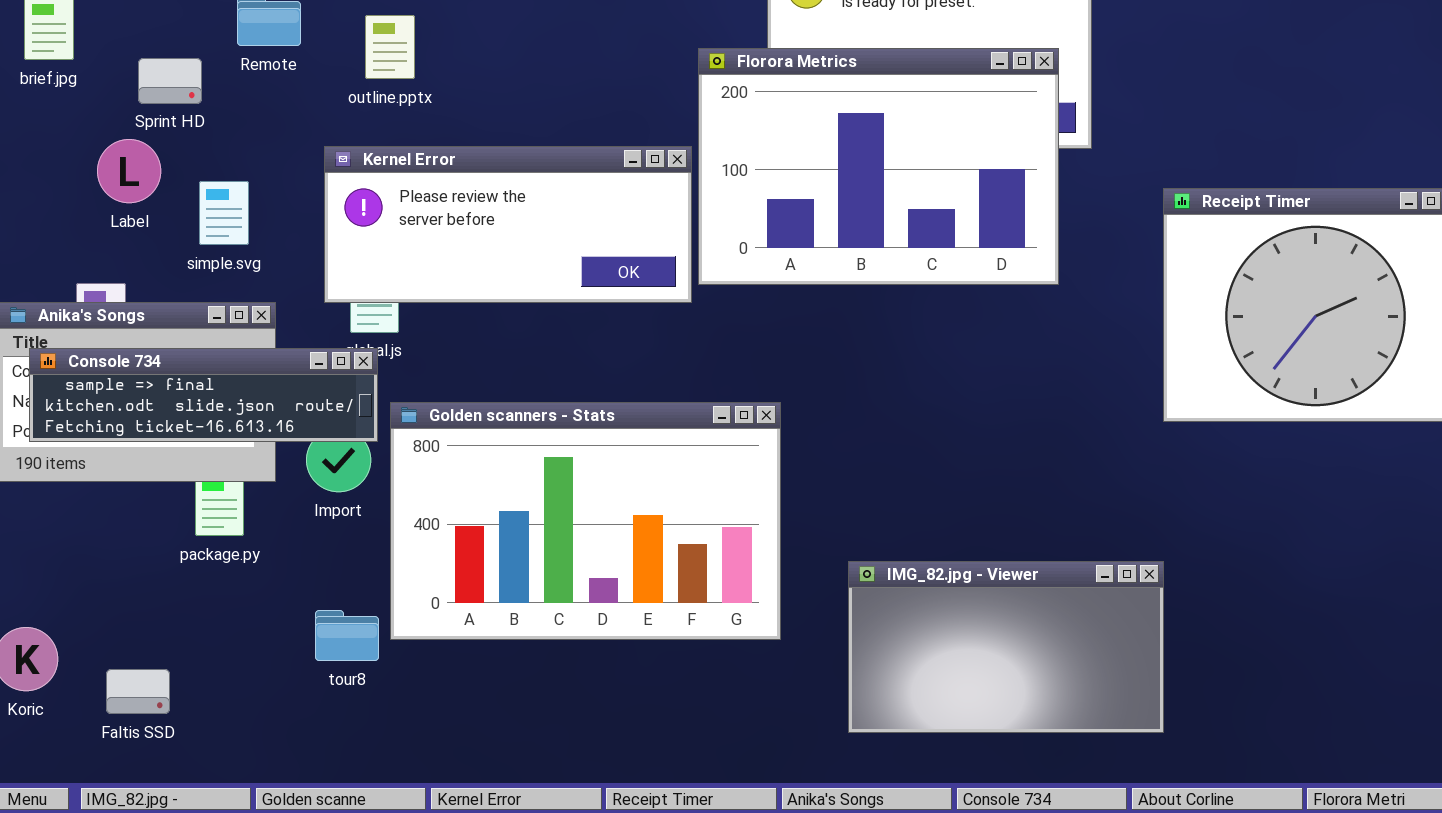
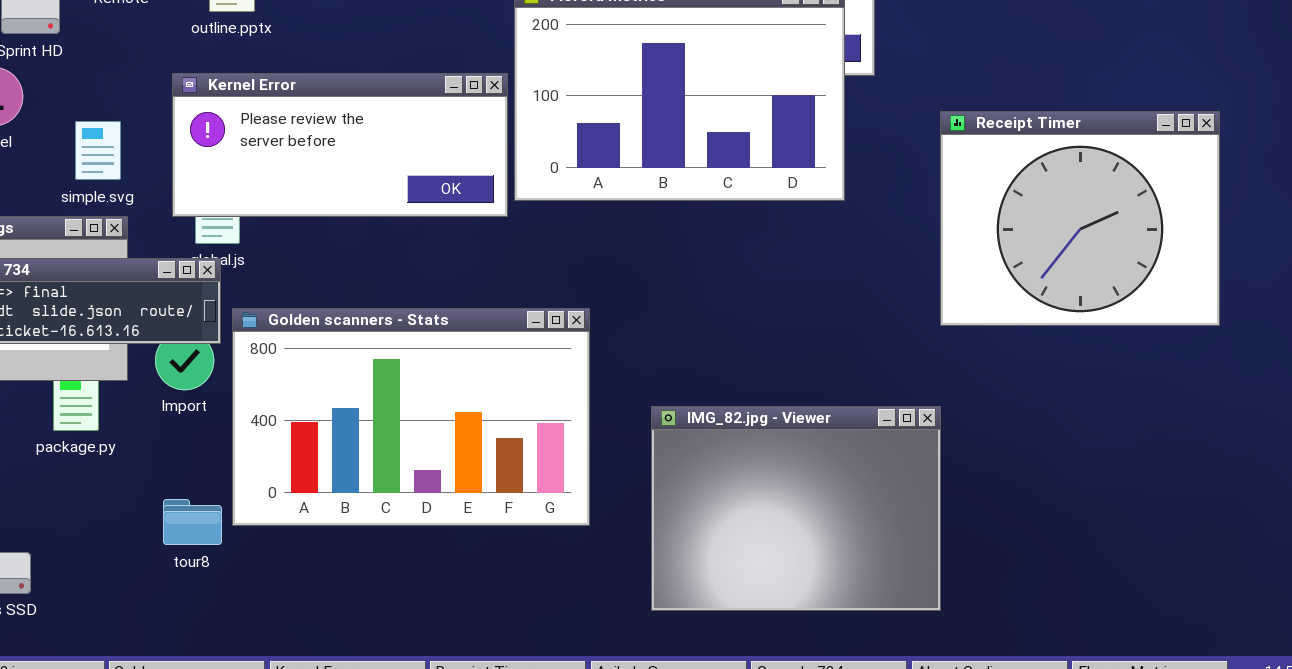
simple.svg: [199,181,249,245] -> [75,121,121,180], moved
IMG_82.jpg - Viewer: [848,561,1164,733] -> [651,406,941,611], resized

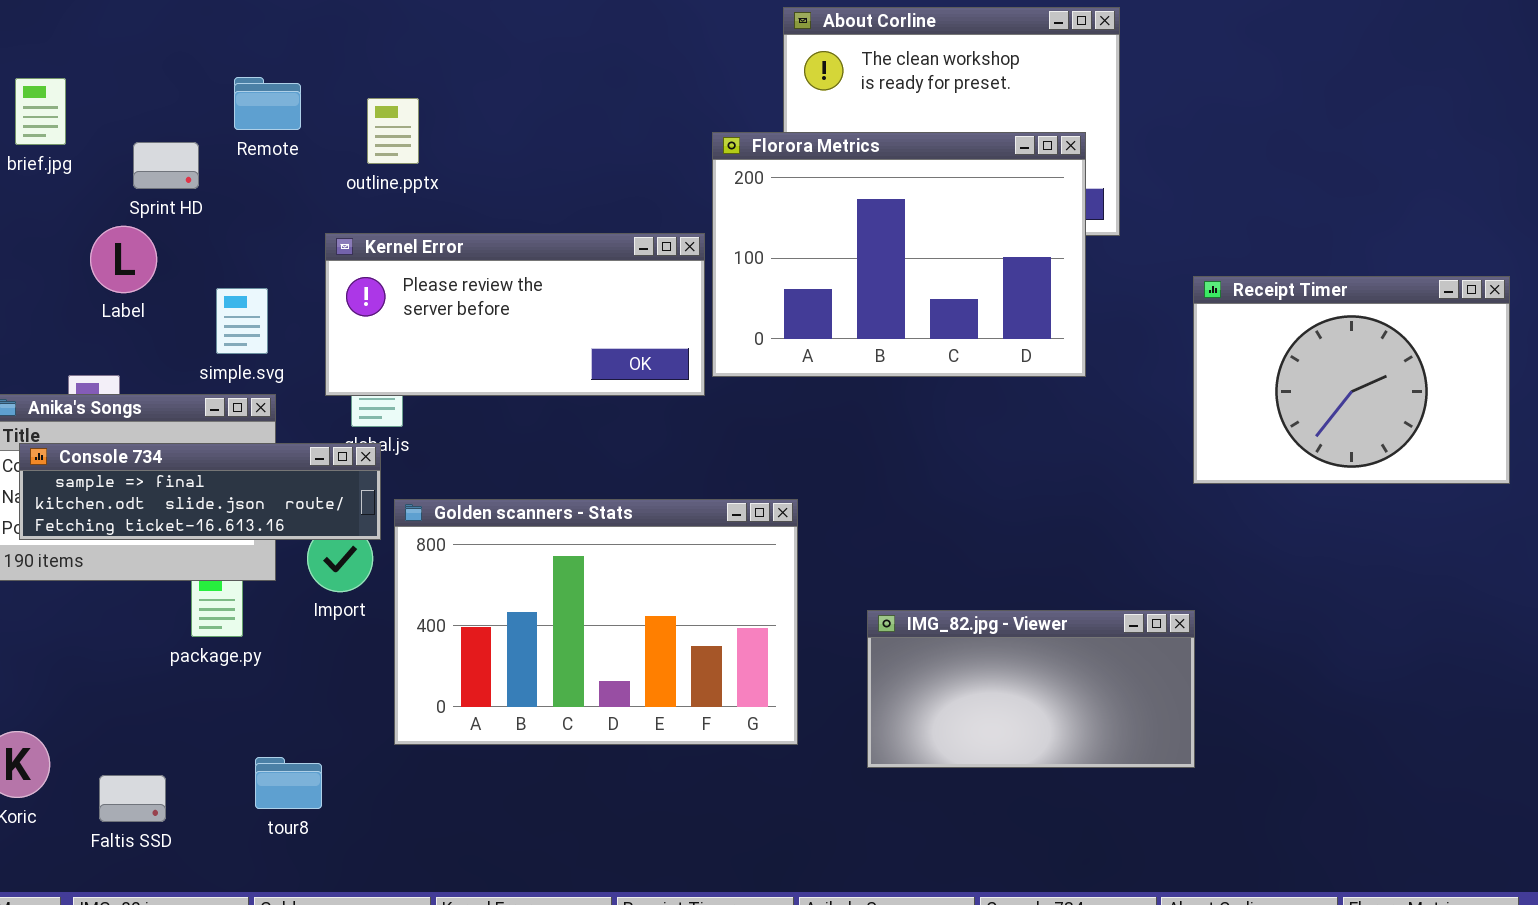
Receipt Timer: [940,111,1220,326] -> [1193,276,1510,484], resized
IMG_82.jpg - Viewer: [651,406,941,611] -> [867,610,1195,768], resized
tour8: [163,499,222,545] -> [255,757,322,809], moved

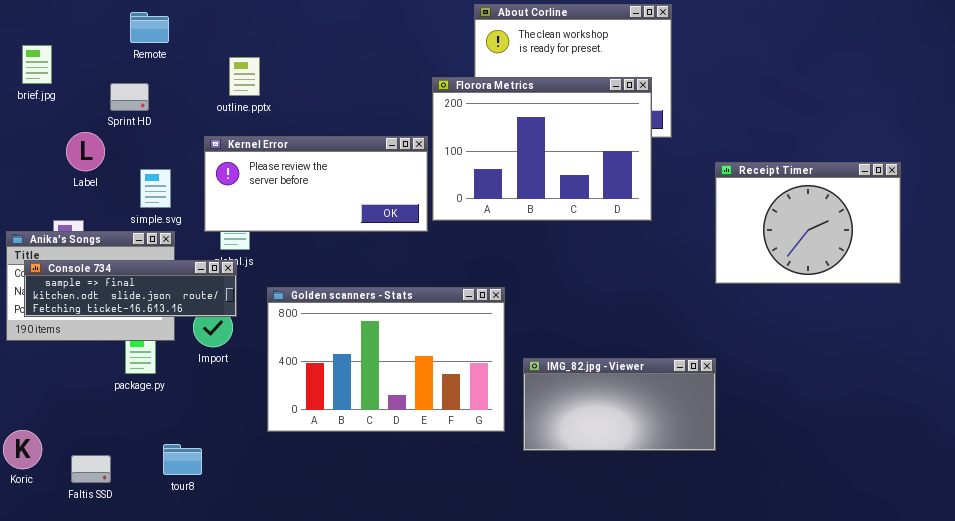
Remote: [234,77,301,130] -> [130,12,169,43], moved
Sprint HD: [133,142,199,189] -> [110,83,149,111], moved
Golden scanners - Stats: [394,499,798,745] -> [267,287,505,432], moved

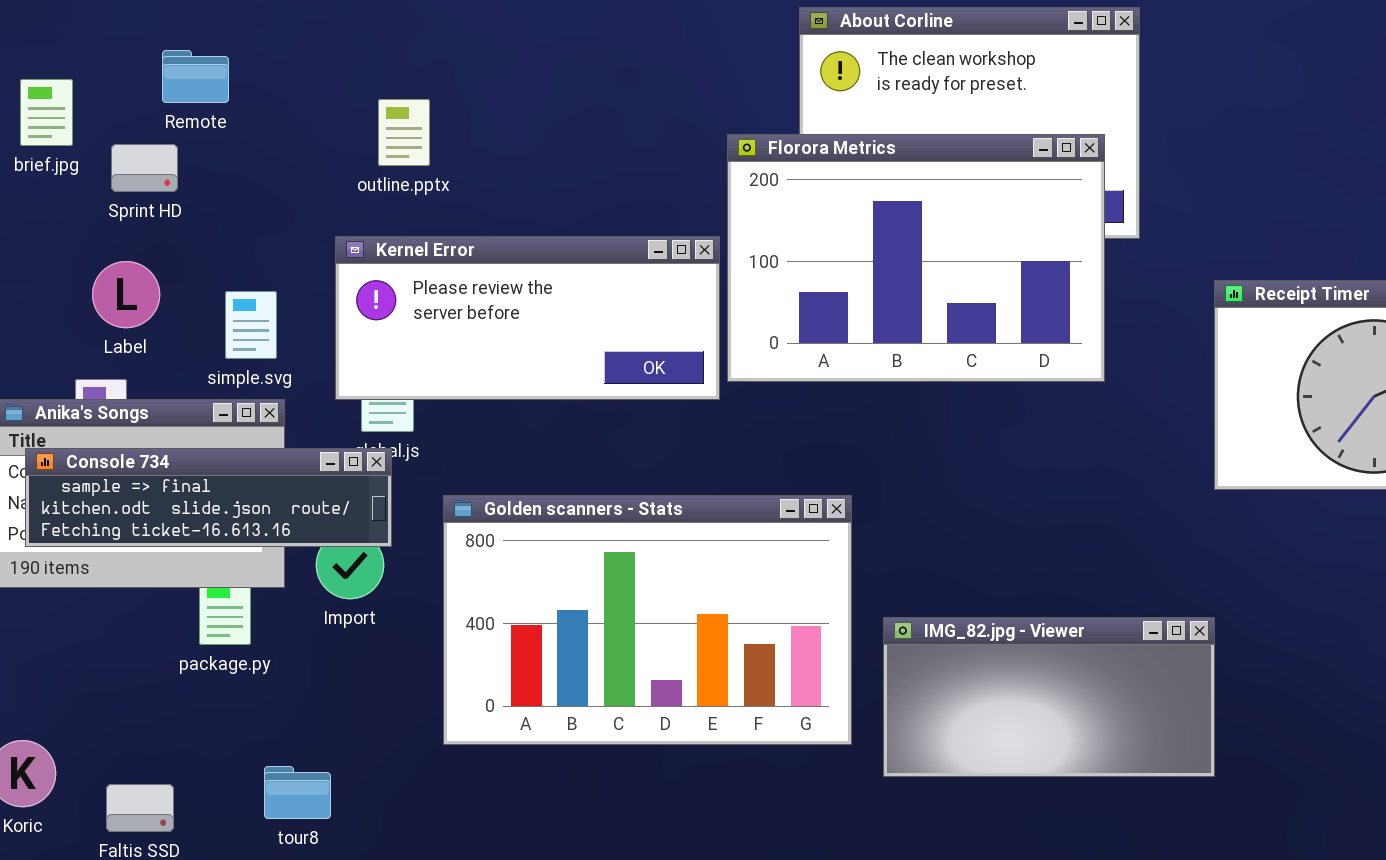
Remote: [130,12,169,43] -> [162,50,229,103], moved
Sprint HD: [110,83,149,111] -> [111,144,178,192], moved
Label: [66,132,105,171] -> [92,261,160,328], moved

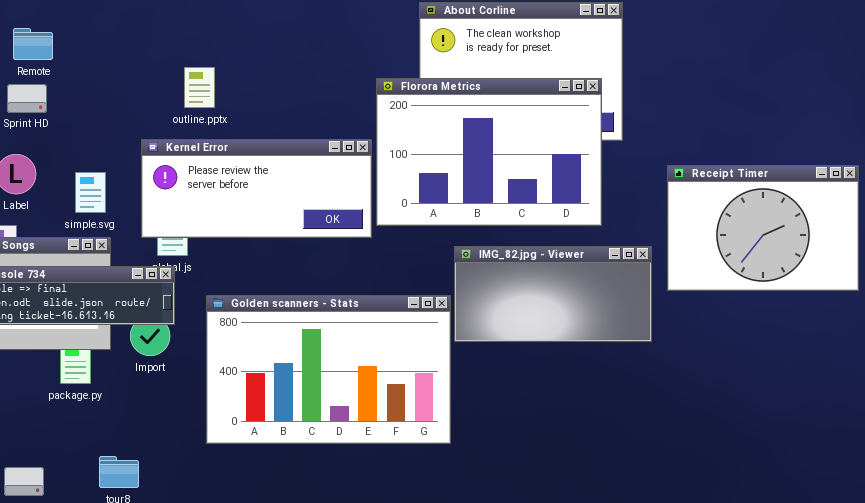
Remote: [162,50,229,103] -> [13,28,53,60], moved
outline.pptx: [378,99,430,166] -> [184,67,215,108], moved
IMG_82.jpg - Viewer: [883,617,1215,777] -> [454,246,652,342], moved

